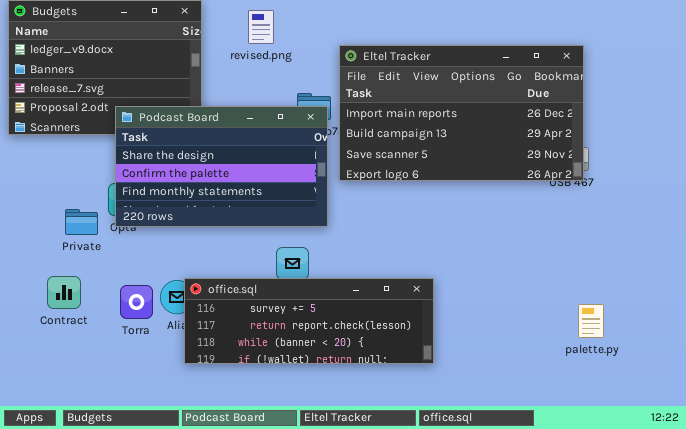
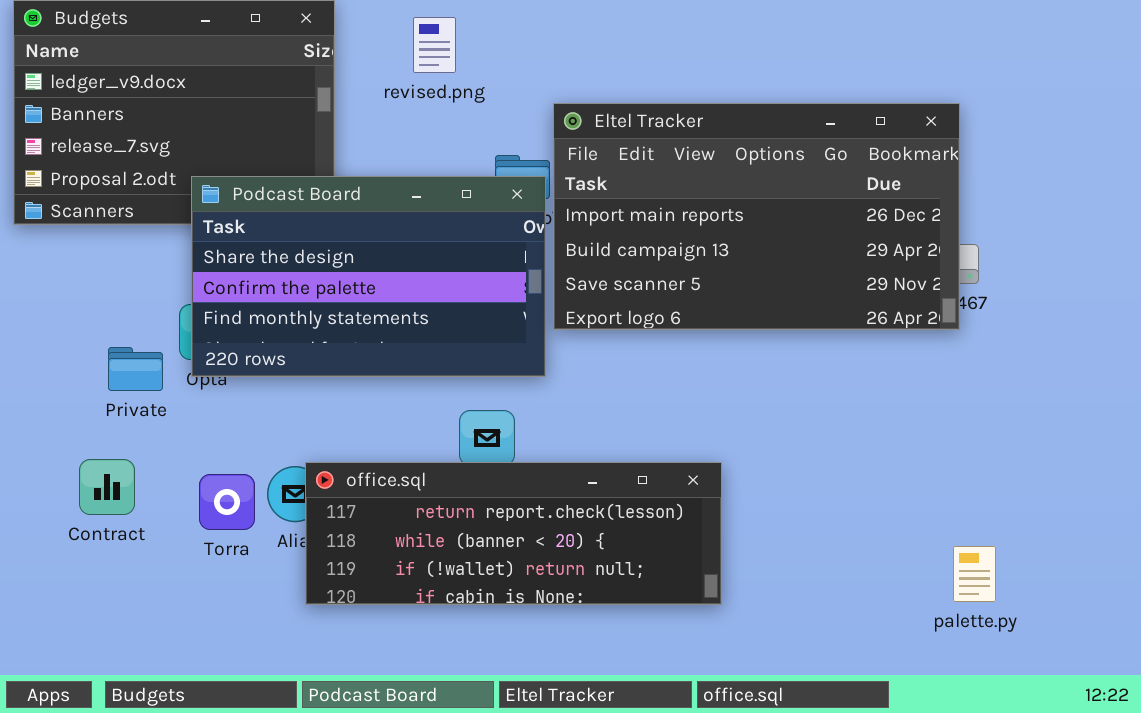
Eltel Tracker: [339,45,584,181] -> [553,103,960,330], moved
office.sql: [184,278,434,364] -> [305,462,722,605], scrolled down 1 row
palette.py: [578,304,604,338] -> [953,546,996,602], moved

